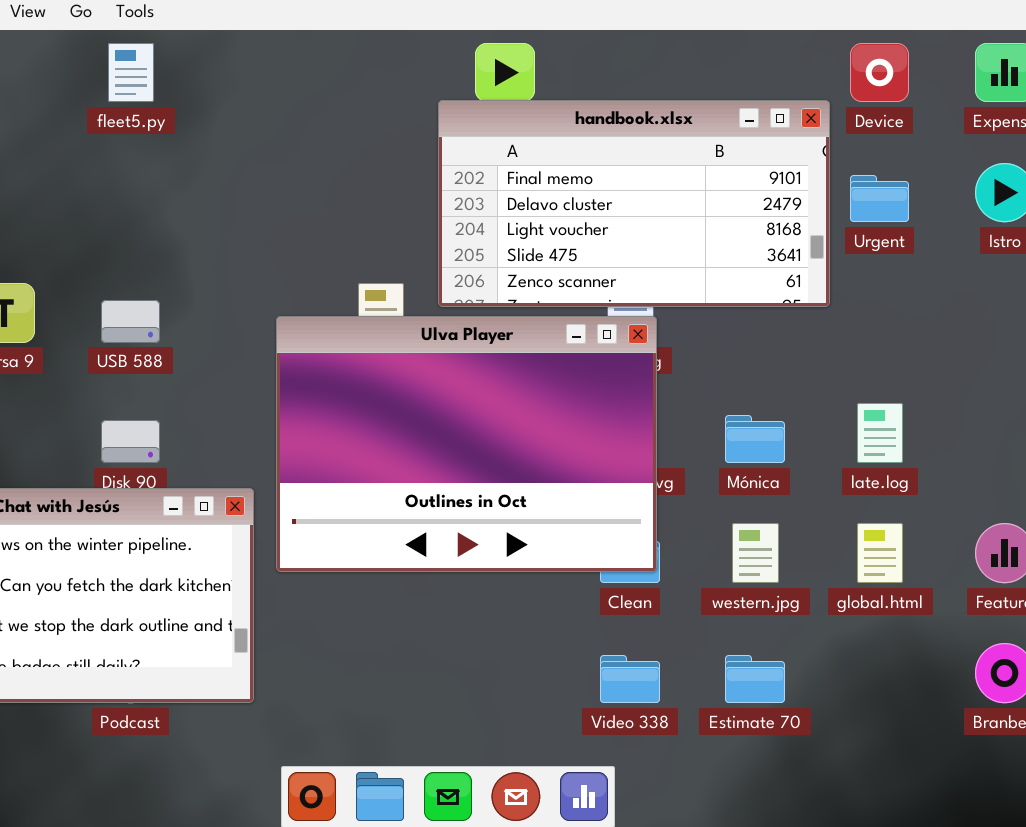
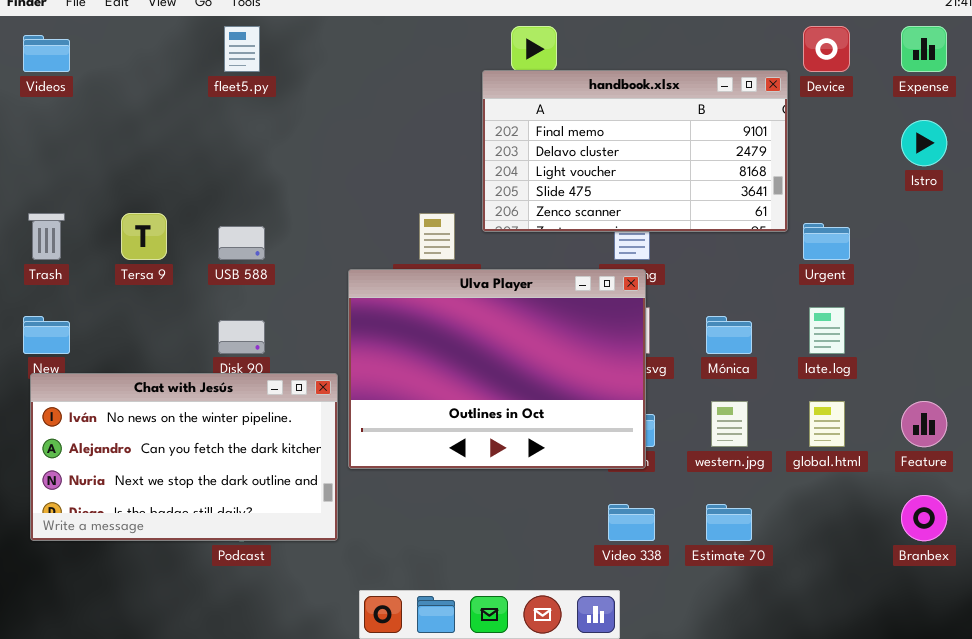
Urgent: [850,175,909,222] -> [803,223,850,260], moved
Ulva Player: [276,316,657,572] -> [348,269,646,469], moved

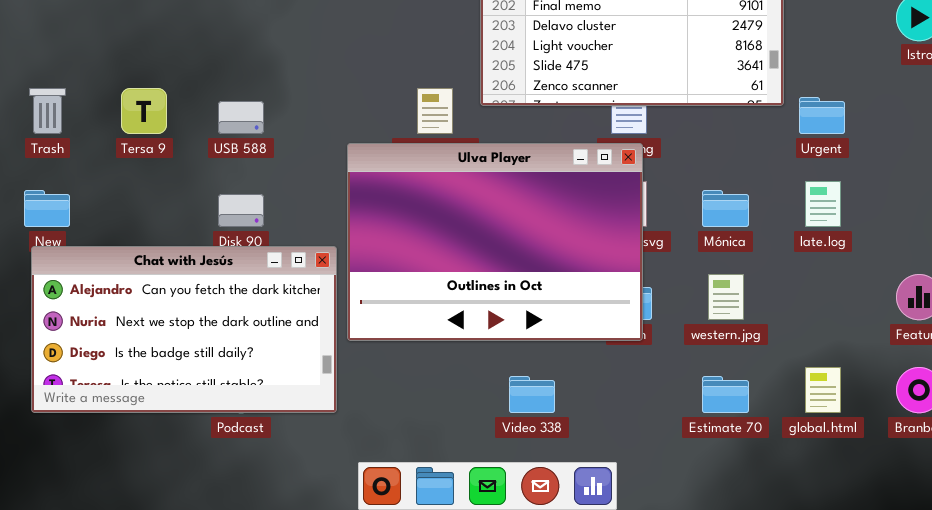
Chat with Jesús: [30,373,338,541] -> [31,246,337,413], scrolled down 1 row
global.html: [809,401,845,447] -> [805,367,841,413], moved
Video 338: [608,504,655,541] -> [509,376,555,413], moved

